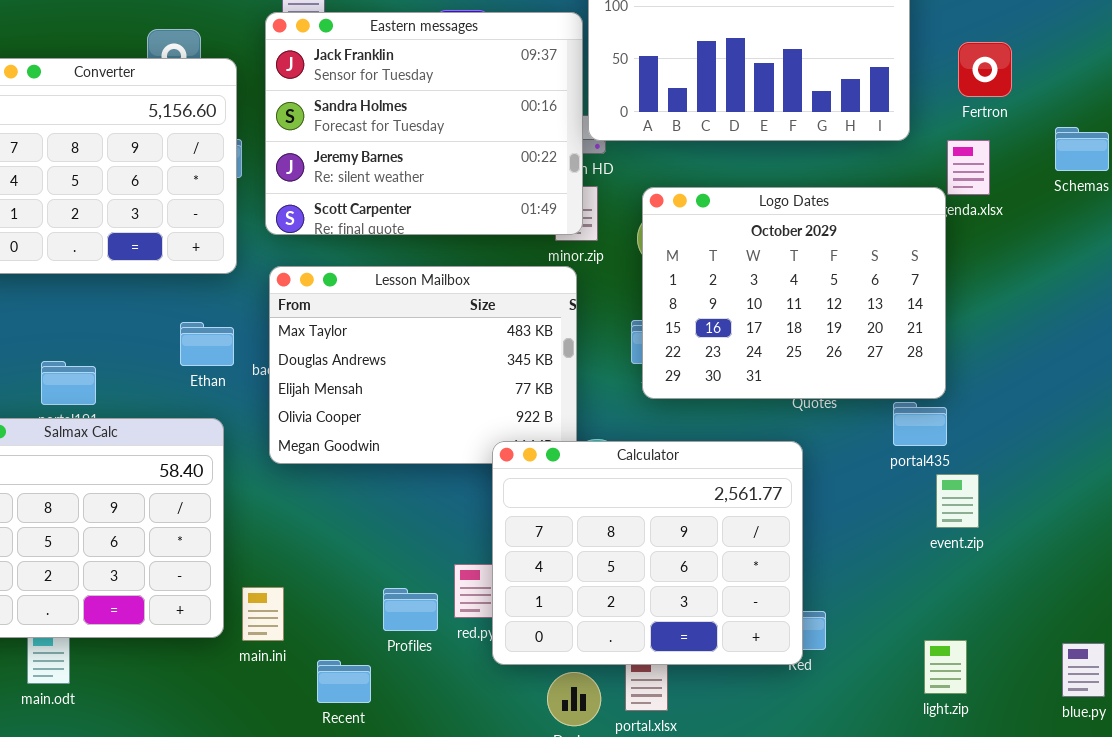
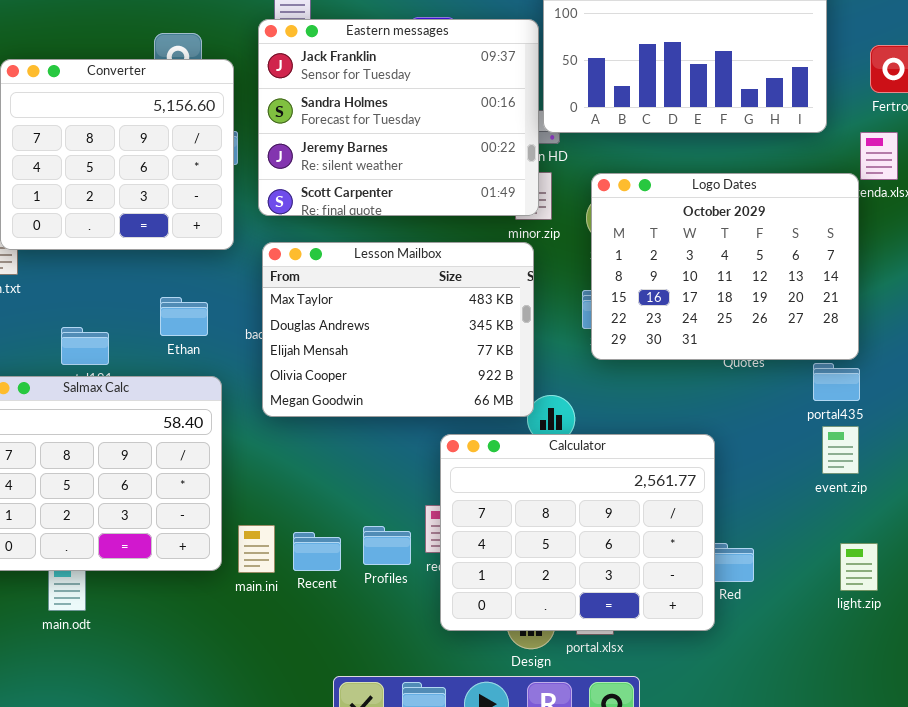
Ethan: [180,322,234,366] -> [160,297,208,336], moved
Calculator: [492,441,803,665] -> [440,434,715,631], moved
event.zip: [936,474,979,528] -> [822,426,859,474], moved
light.zip: [924,640,967,694] -> [840,543,878,591], moved
Recent: [317,660,371,703] -> [293,532,341,571], moved

